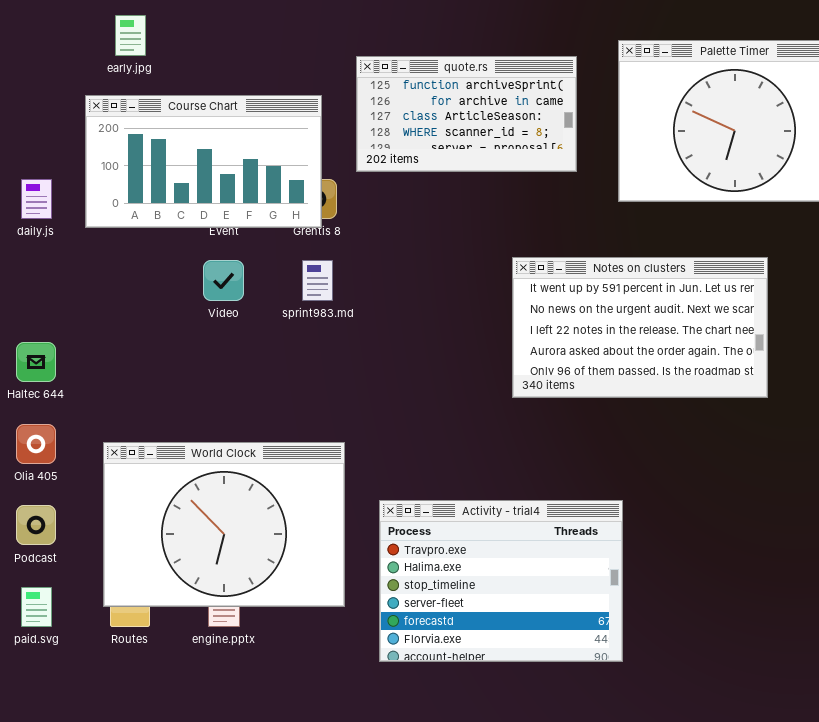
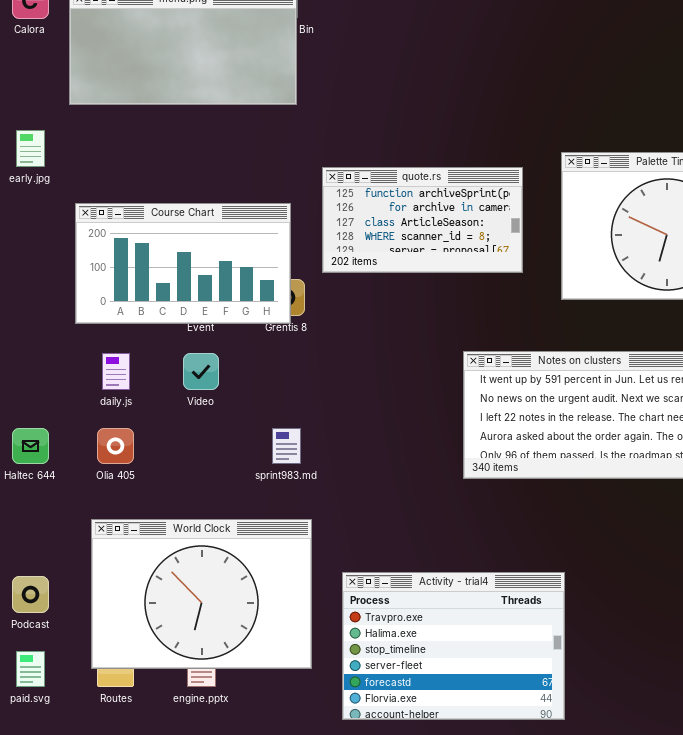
early.jpg: [115,15,146,56] -> [16,130,45,167], moved
daily.js: [21,179,52,219] -> [102,353,130,390], moved
sprint983.md: [302,260,333,301] -> [272,428,301,464], moved
Olia 405: [16,424,56,464] -> [97,428,134,464], moved

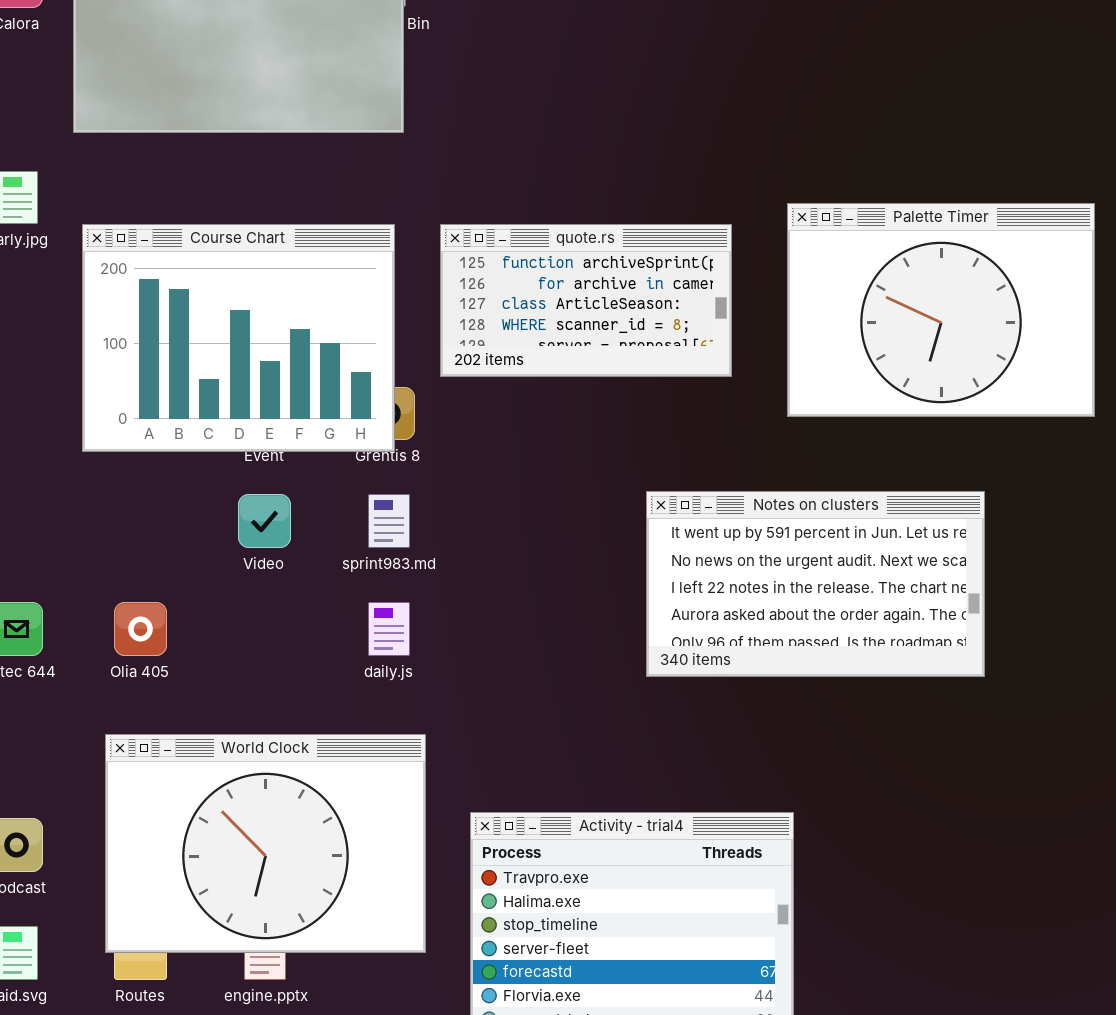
Course Chart: [75,203,291,324] -> [82,224,395,452], resized
daily.js: [102,353,130,390] -> [368,602,410,656], moved
sprint983.md: [272,428,301,464] -> [368,494,410,548], moved

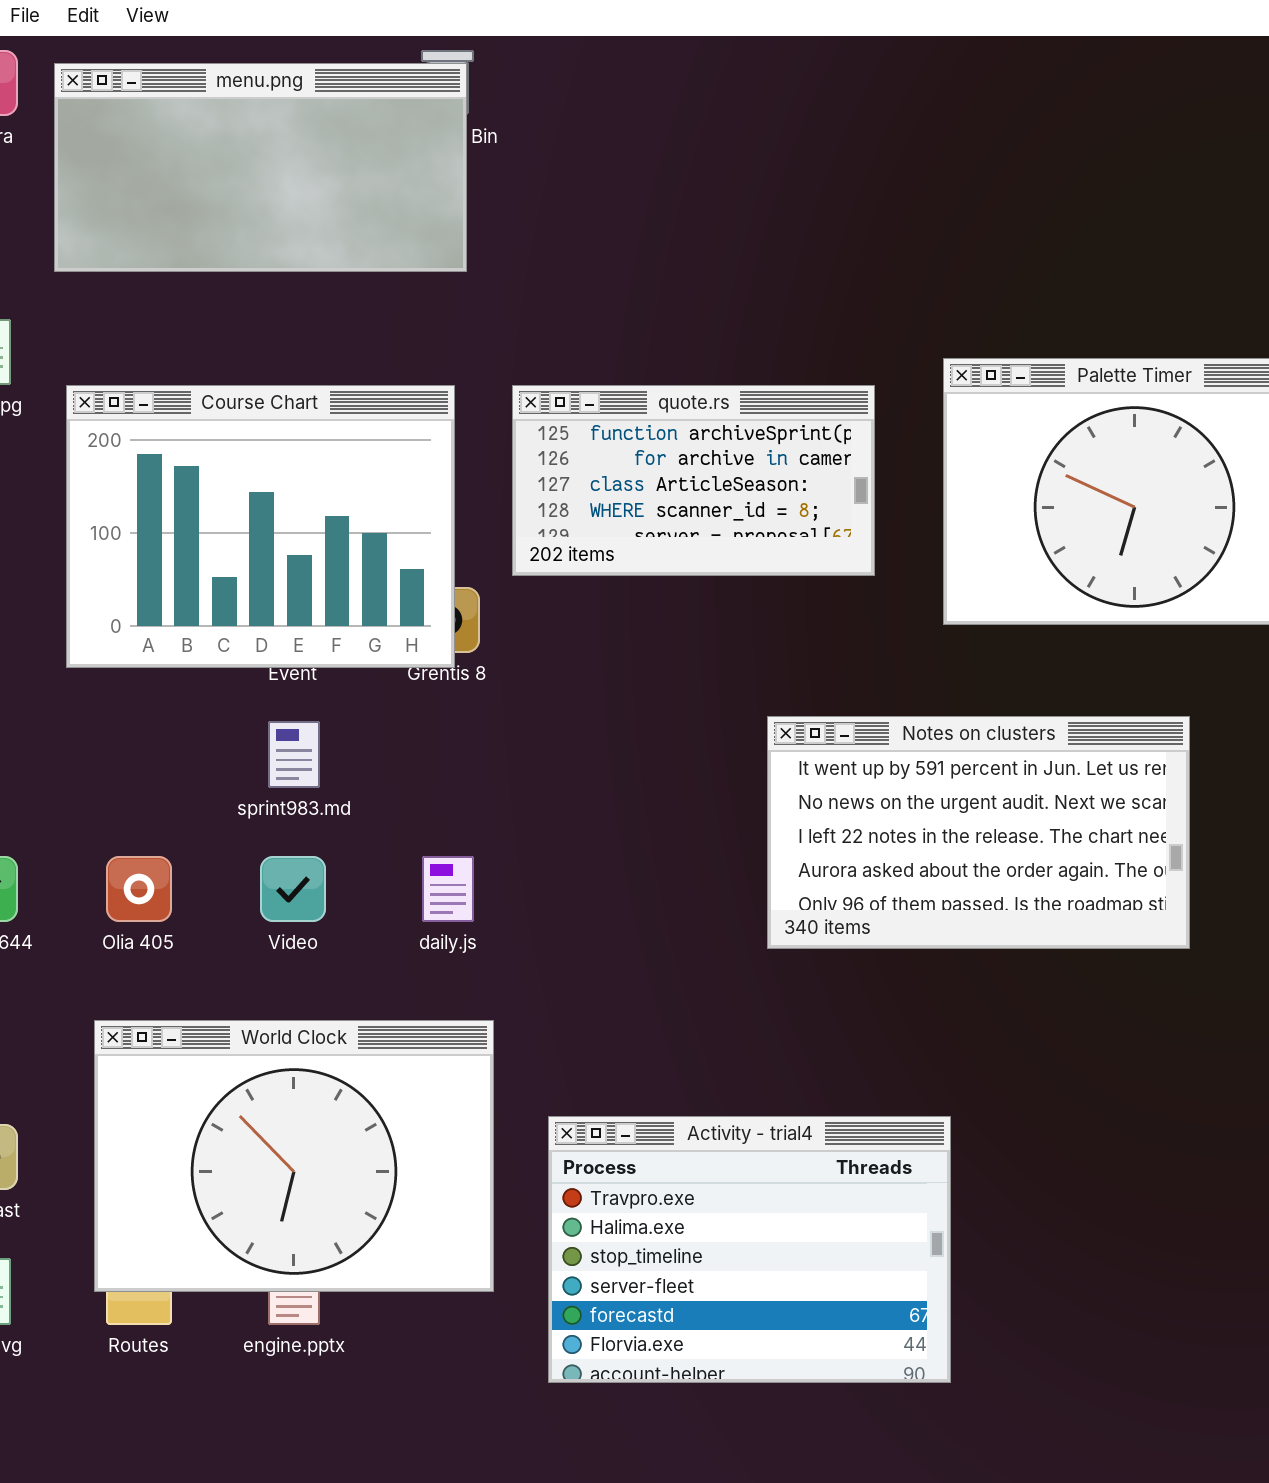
Video: [238,494,291,548] -> [260,856,326,922], moved
sprint983.md: [368,494,410,548] -> [268,721,320,788], moved

